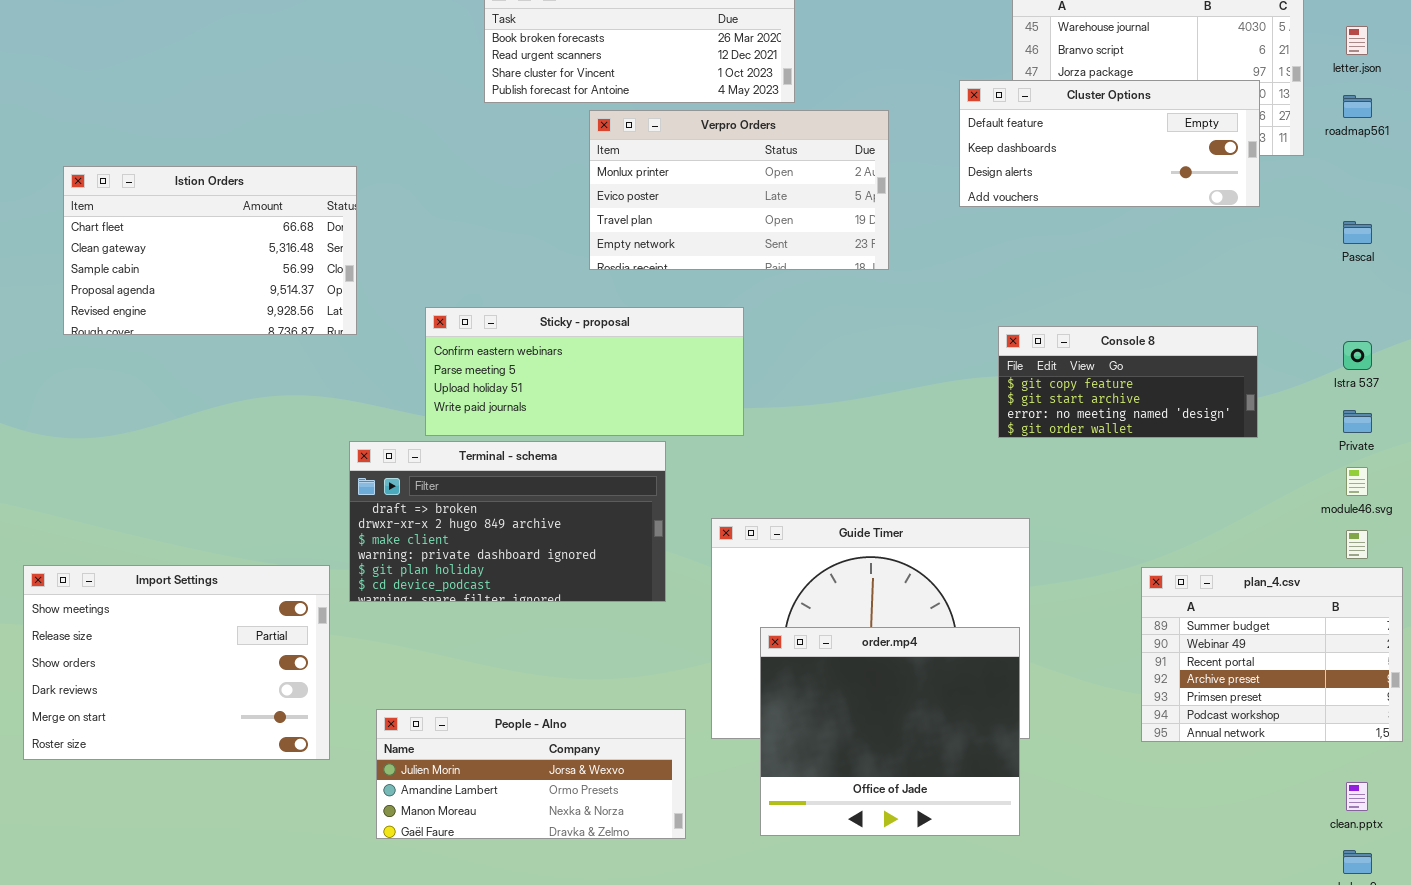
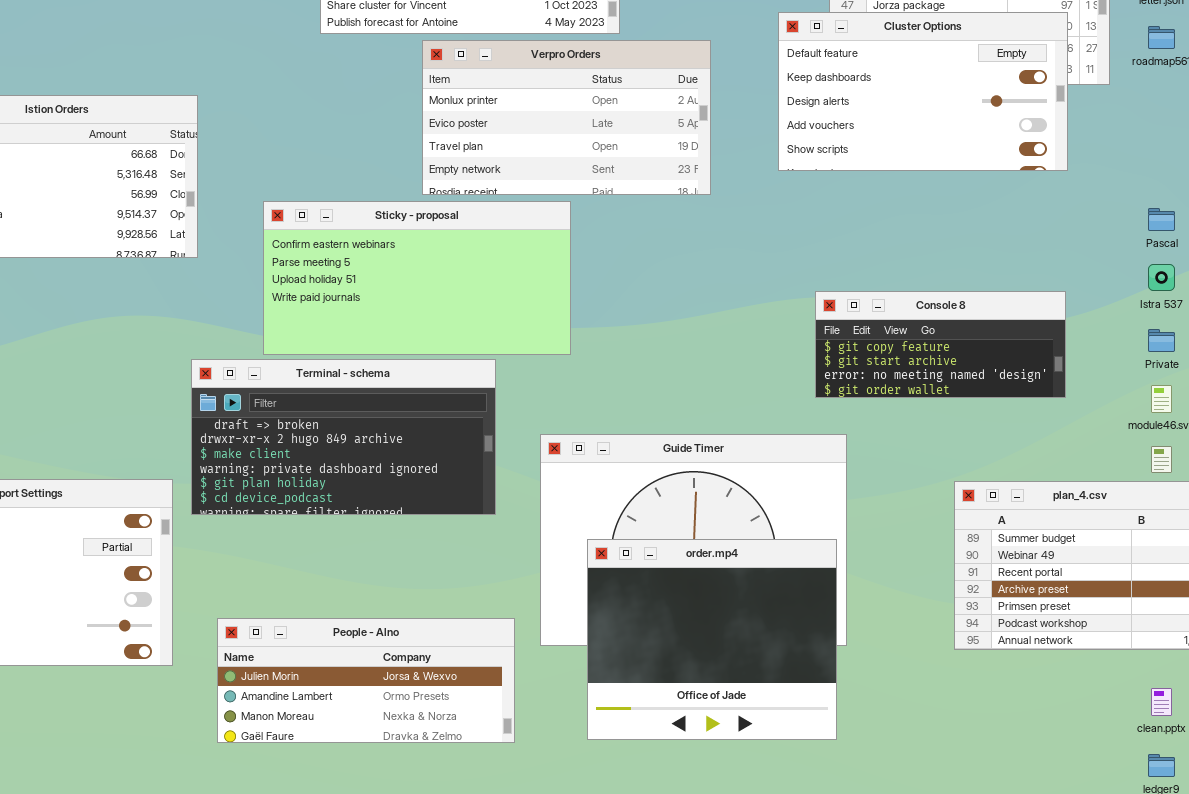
Cluster Options: [959,80,1260,207] -> [778,12,1068,171], resized
Pascal: [1343,221,1372,244] -> [1148,208,1175,231], moved
Sticky - proposal: [425,307,744,436] -> [263,201,571,355], resized
Console 8: [998,326,1258,438] -> [815,291,1066,398], moved

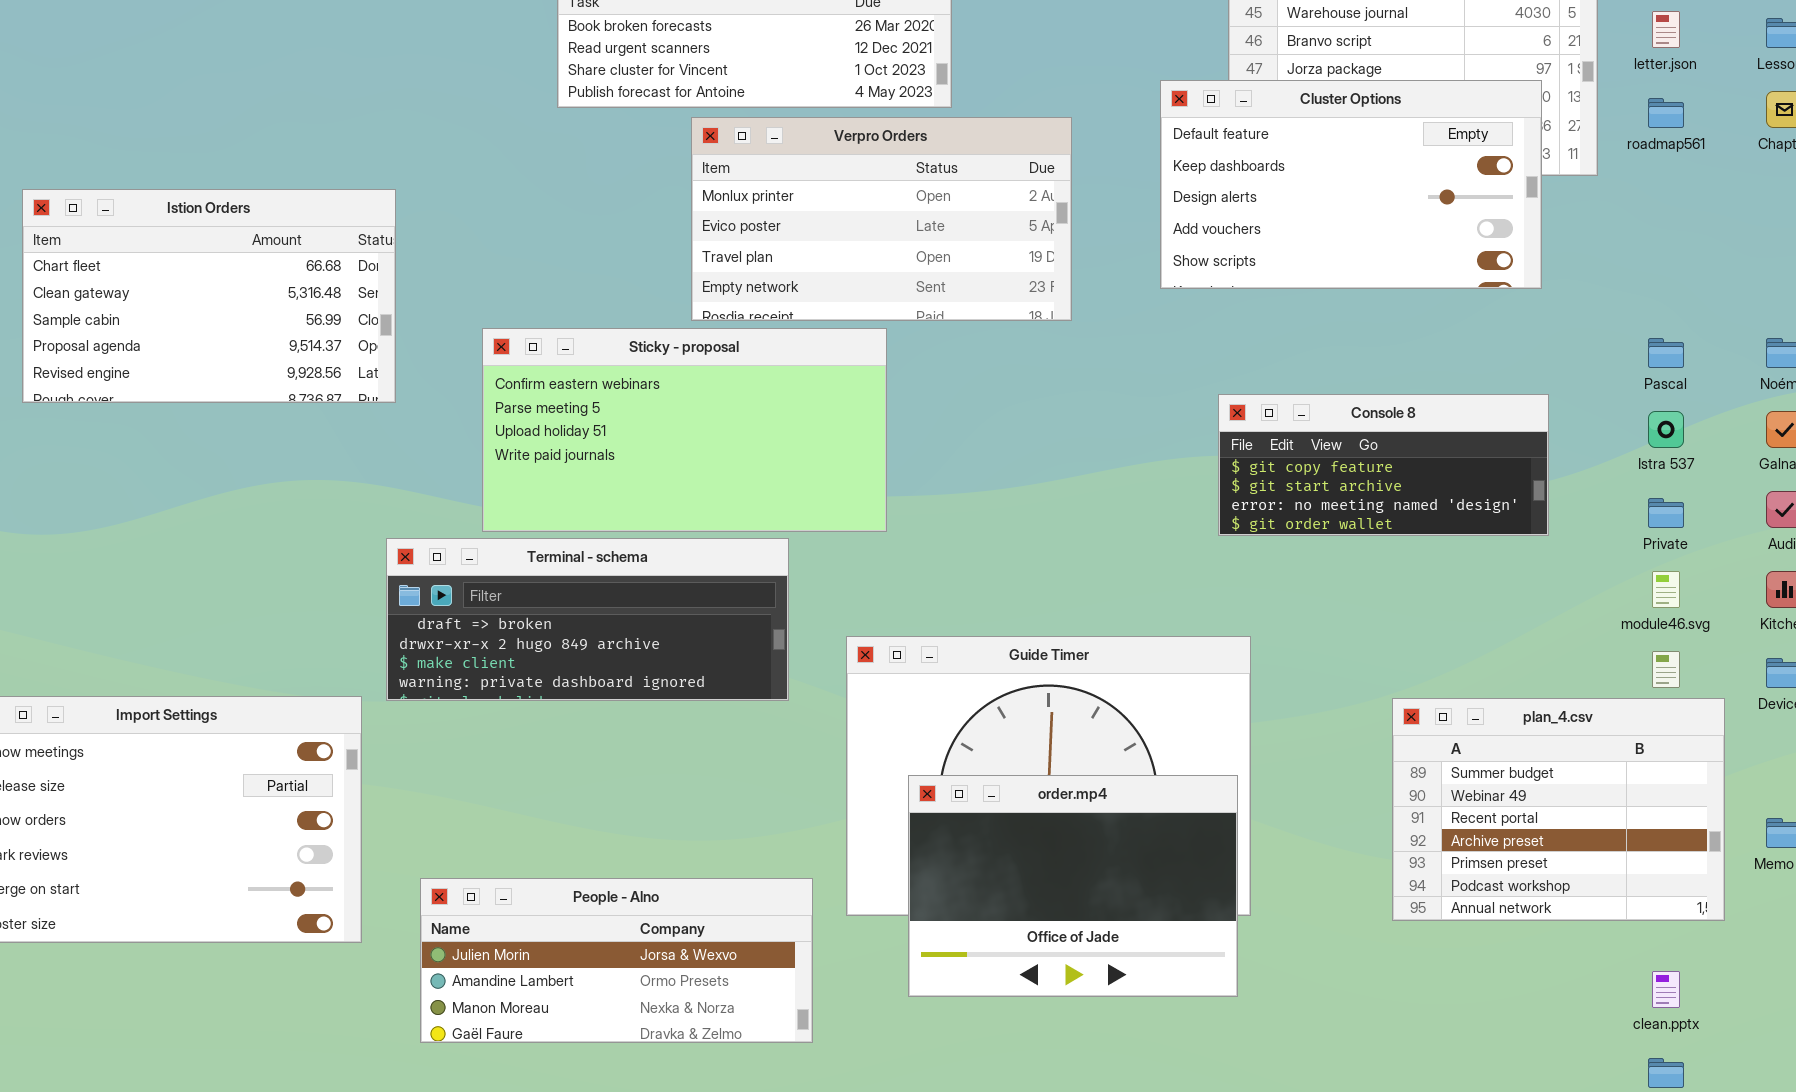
Console 8: [815,291,1066,398] -> [1218,394,1549,536], moved
Terminal - schema: [191,359,496,515] -> [386,538,789,701], resized
order.mp4: [587,539,837,740] -> [908,775,1238,997], resized

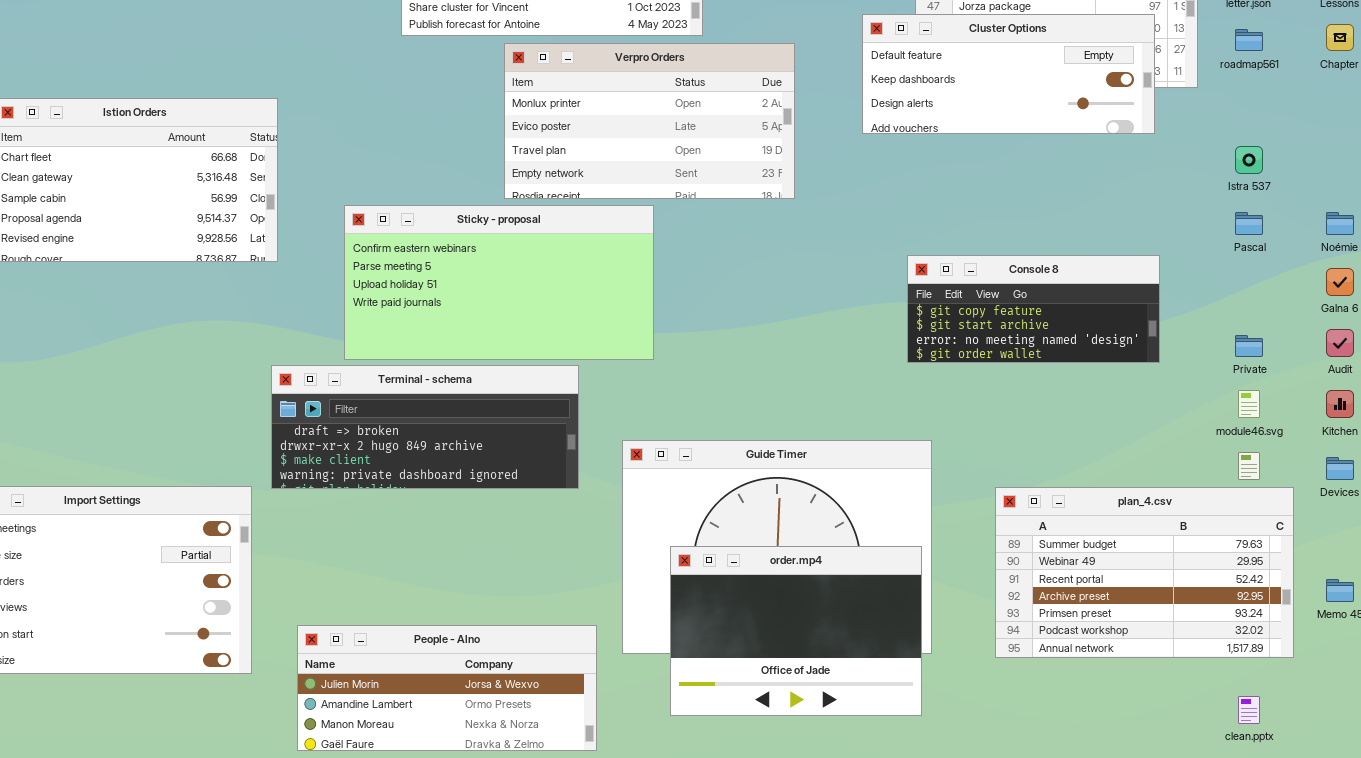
Cluster Options: [1160,80,1542,289] -> [862,14,1155,134], resized
Istra 537: [1648,411,1684,448] -> [1235,146,1263,174], moved
plan_4.csv: [1392,698,1725,921] -> [995,487,1294,658], resized

